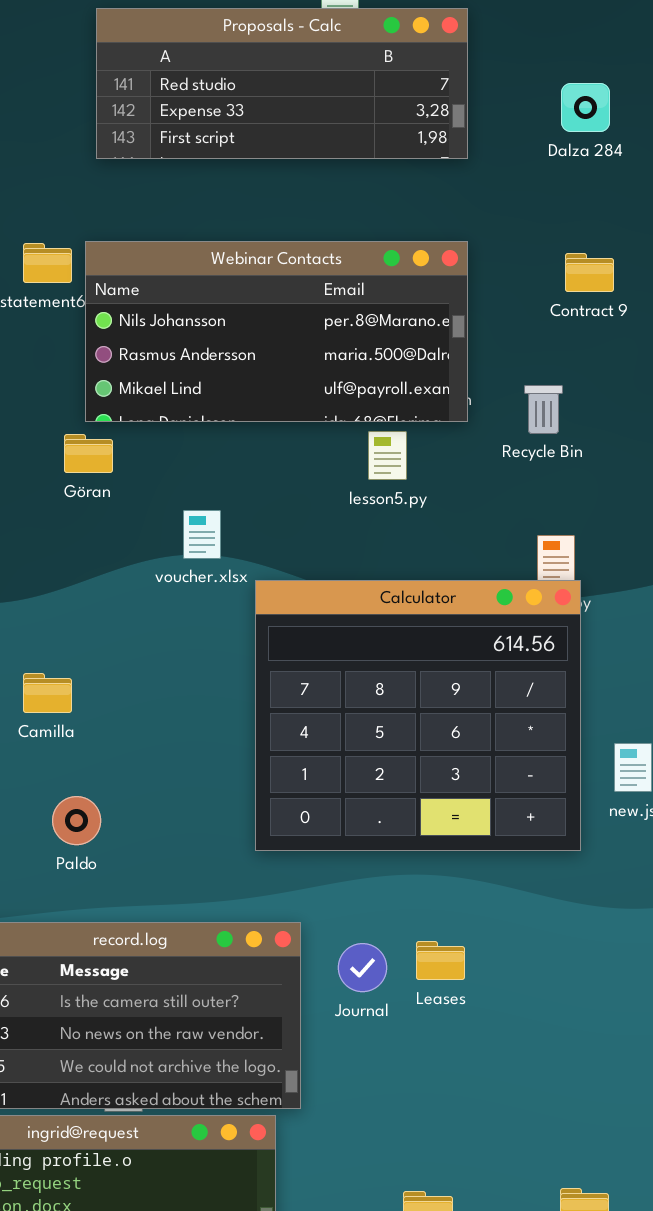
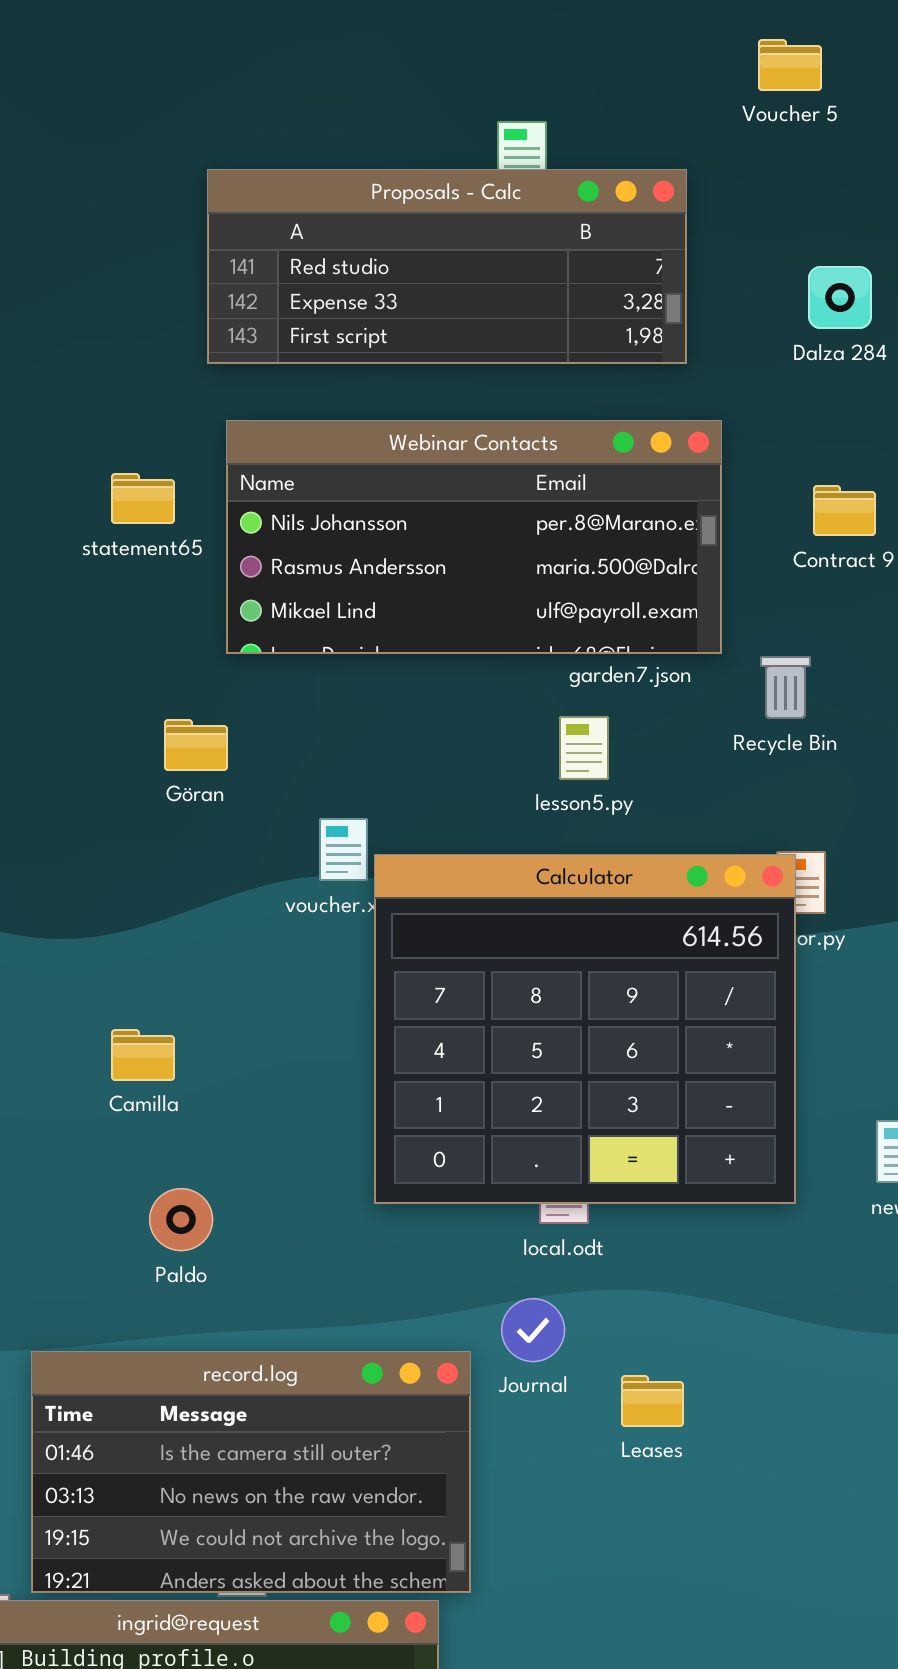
Webinar Contacts: [85,241,468,422] -> [226,420,722,654], moved
Calculator: [255,580,581,851] -> [374,854,796,1204], moved
Journal: [338,943,387,992] -> [501,1298,565,1362], moved

